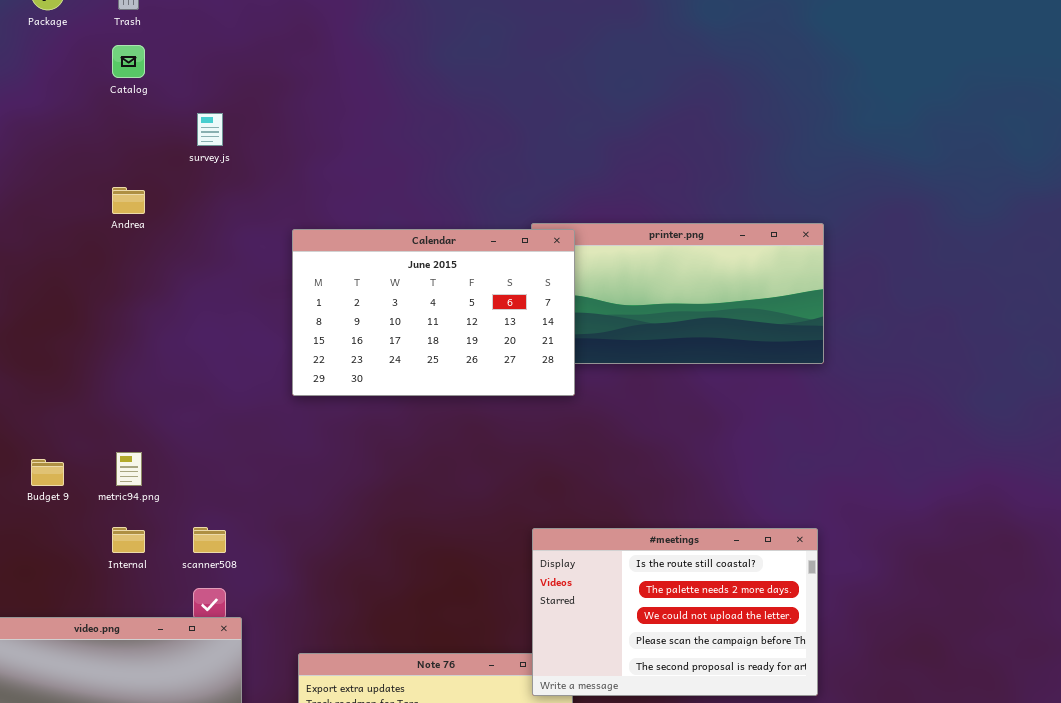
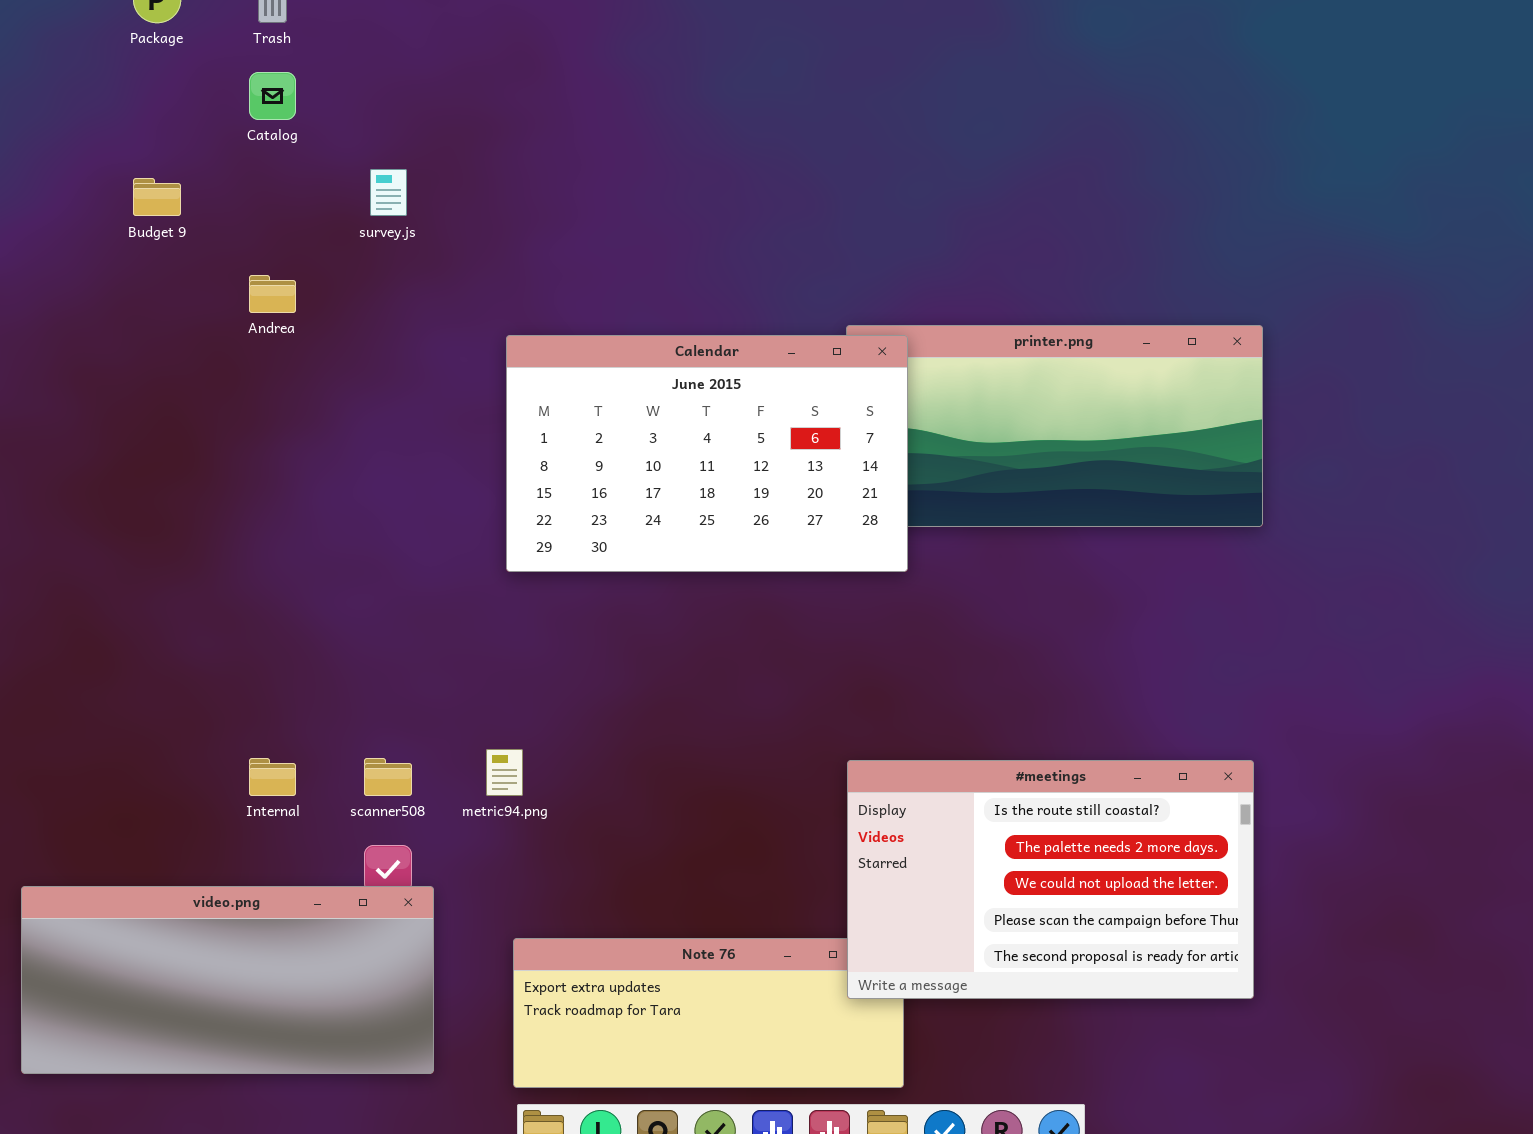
metric94.png: [116,452,142,486] -> [486,749,523,796], moved
Budget 9: [31,459,64,486] -> [133,178,181,216], moved

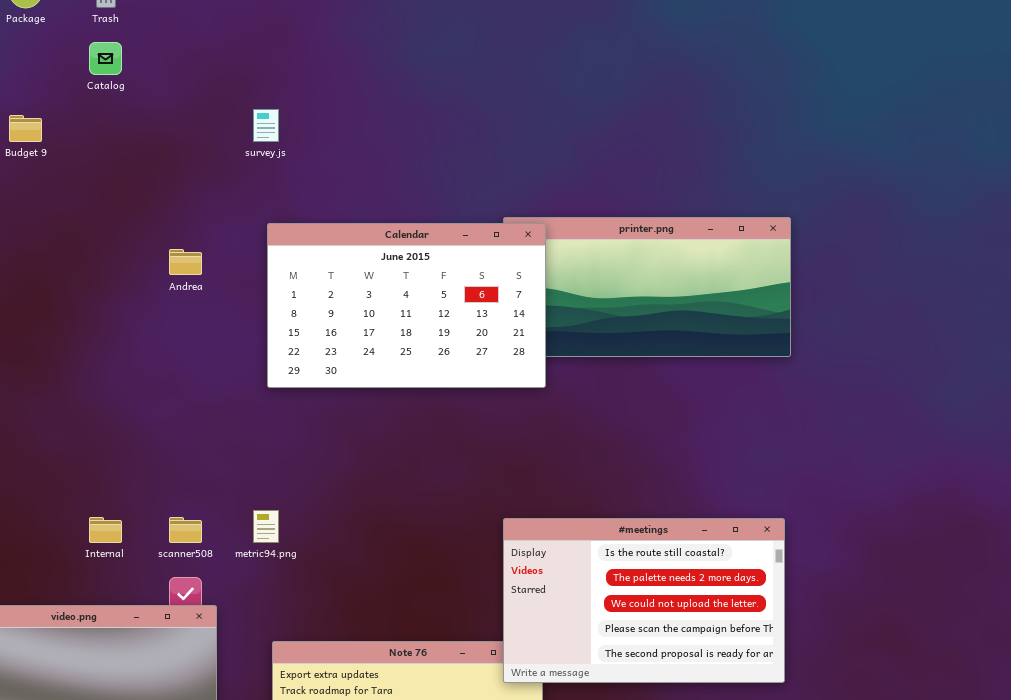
survey.js: [370,169,407,216] -> [253,109,279,142], moved
Andrea: [249,275,296,313] -> [169,249,202,275], moved

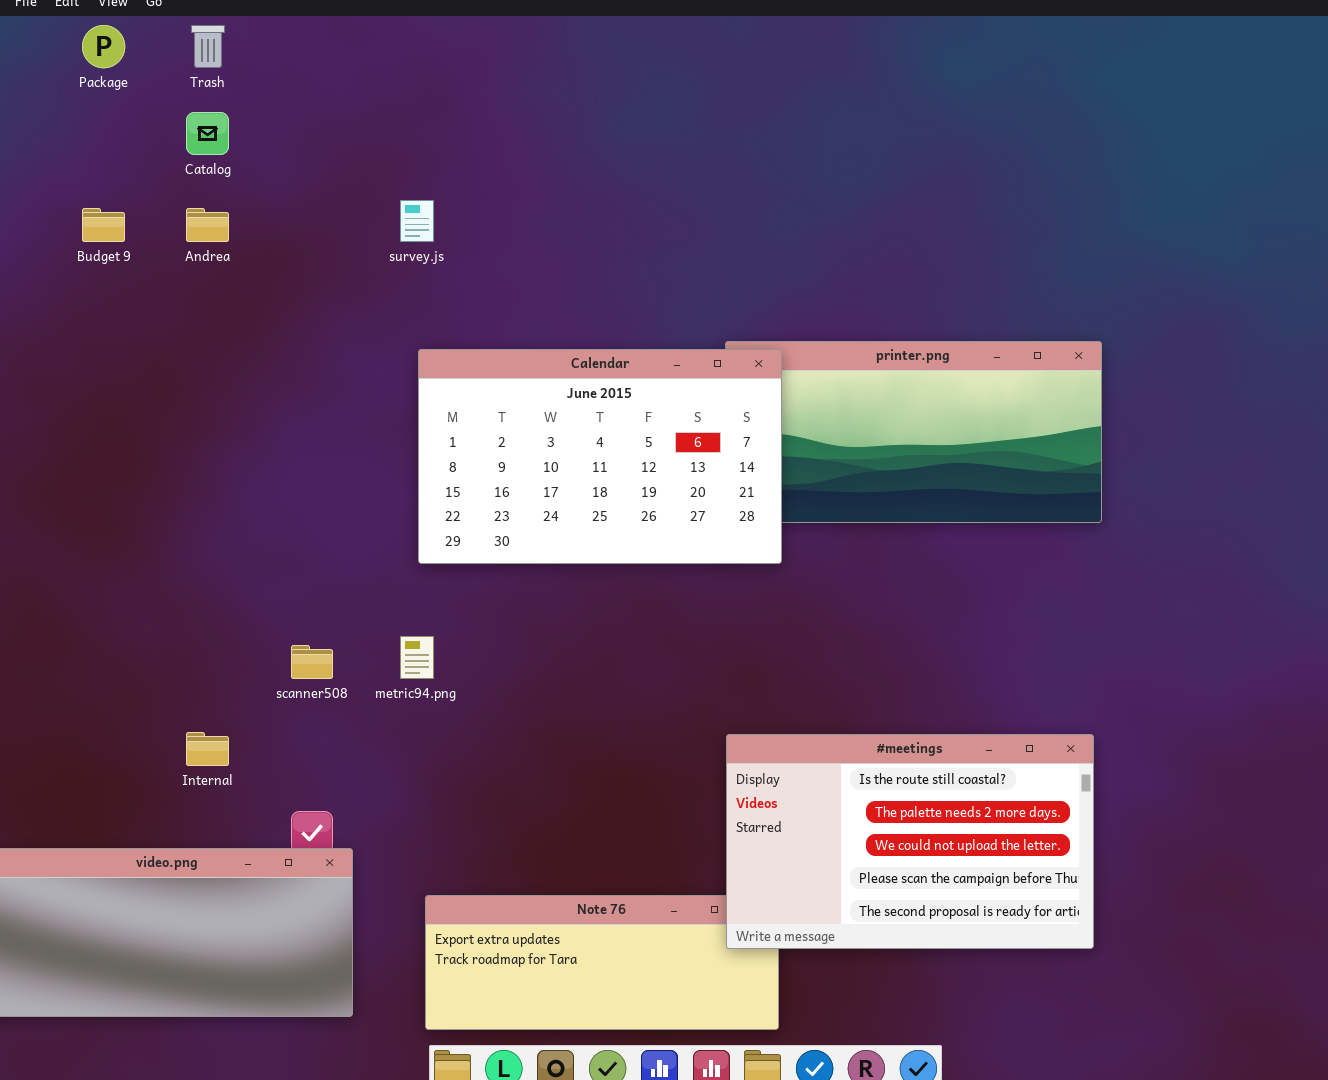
Andrea: [169,249,202,275] -> [186,208,229,242], moved
metric94.png: [253,510,279,543] -> [400,636,434,679], moved
scanner508: [169,517,202,543] -> [291,645,333,679], moved

